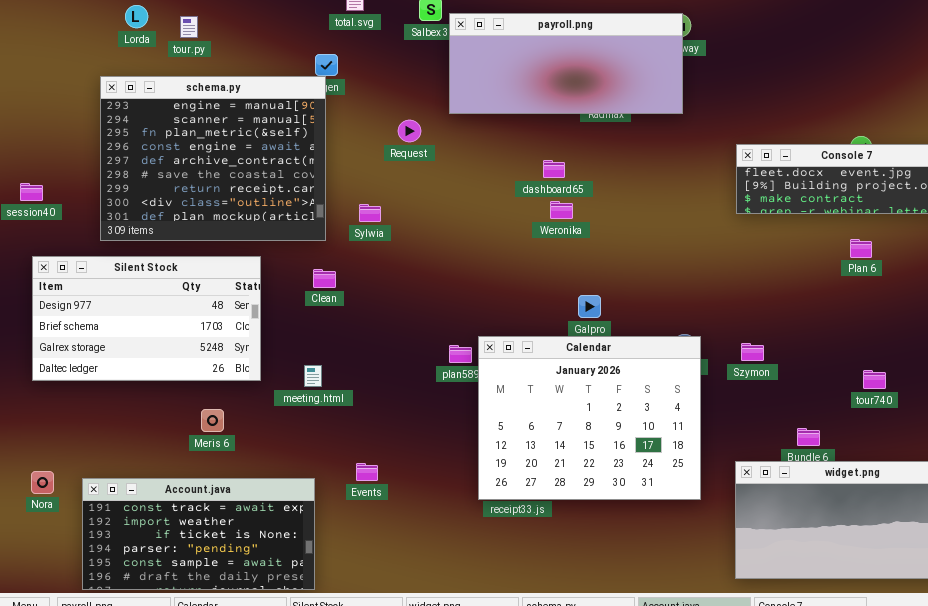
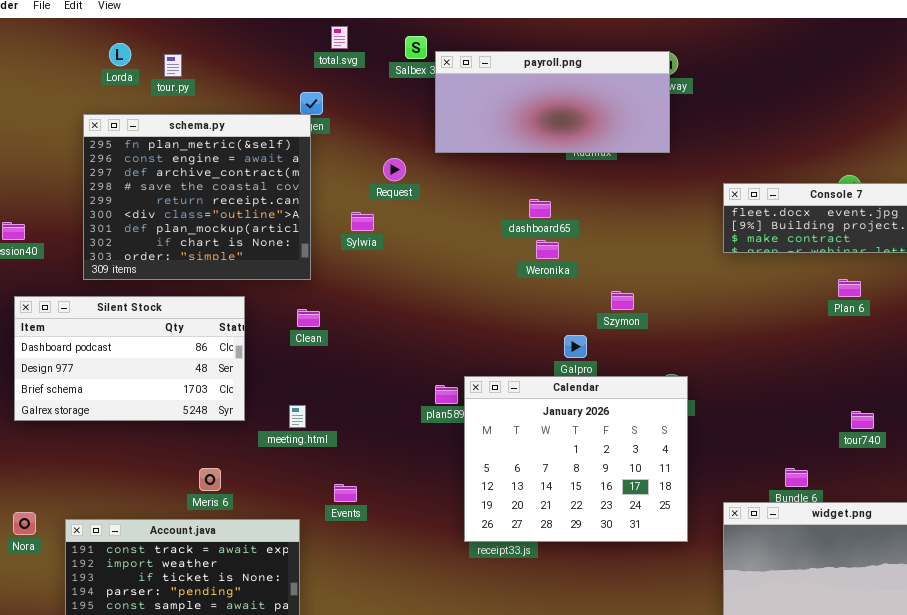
schema.py: [100,76,326,241] -> [83,114,311,280], scrolled down 2 rows
Sylwia: [359,204,381,222] -> [351,212,374,231], moved
Silent Stock: [32,256,261,381] -> [14,296,245,421], scrolled up 1 row
Szymon: [741,343,764,361] -> [611,291,634,310], moved
Meris 6: [201,409,224,432] -> [199,468,221,491], moved
Events: [356,463,378,481] -> [334,484,357,502], moved

